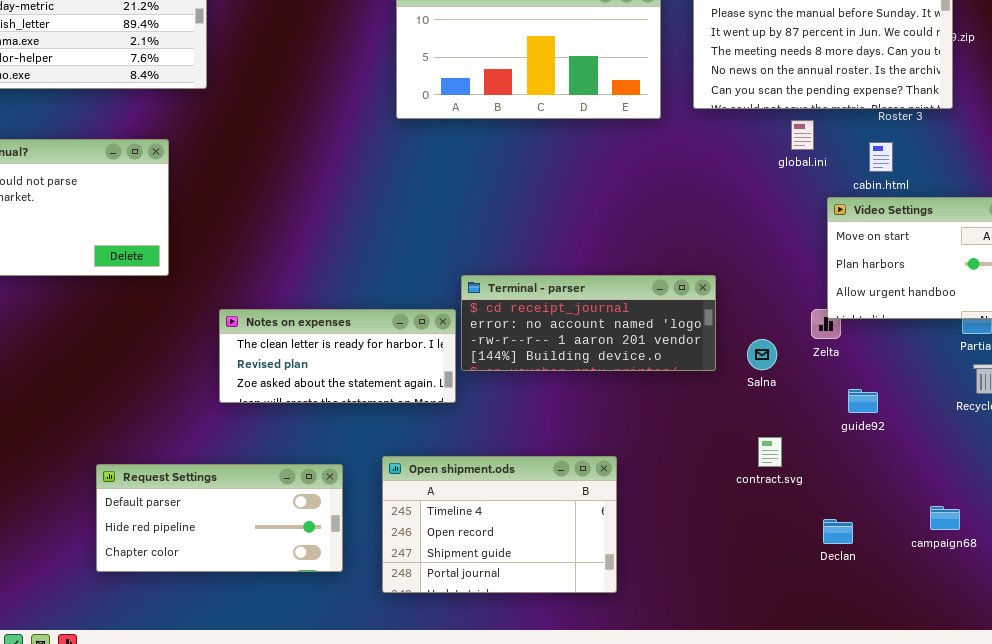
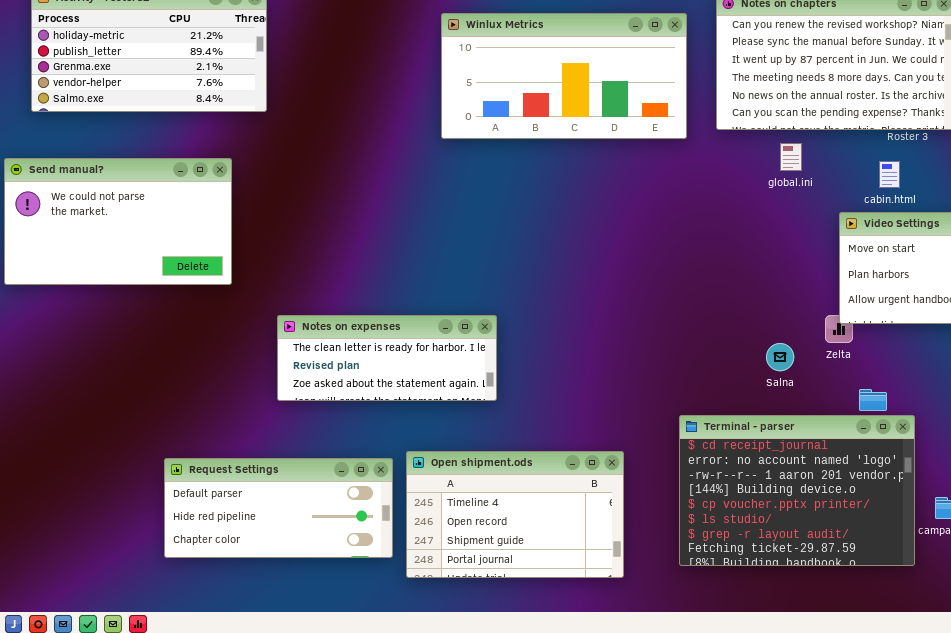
global.ini: [791,120,814,150] -> [780,143,802,171], moved
Terminal - parser: [461,275,716,371] -> [679,415,915,566], moved, resized
Open shipment.ods: [382,456,617,593] -> [406,451,624,578], moved

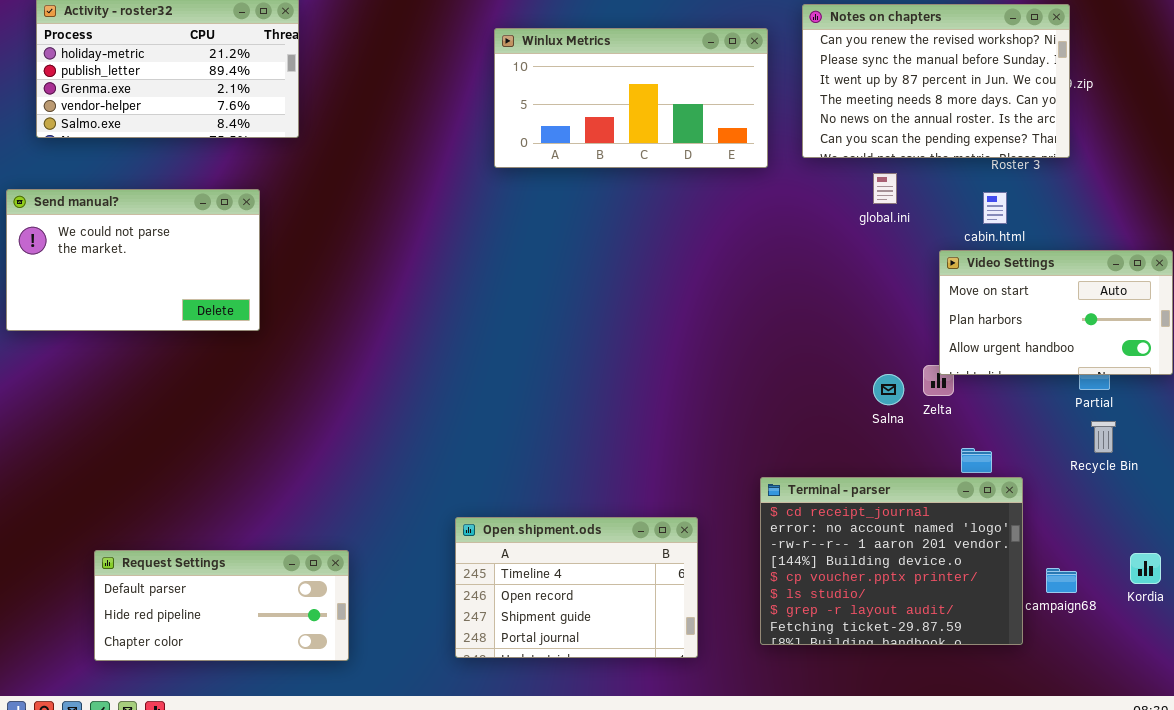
Notes on expenses: [277,315,497,401] -> none, closed
Salna: [766,343,794,371] -> [873,374,904,405], moved
Request Settings: [164,458,393,558] -> [94,550,349,661], moved

